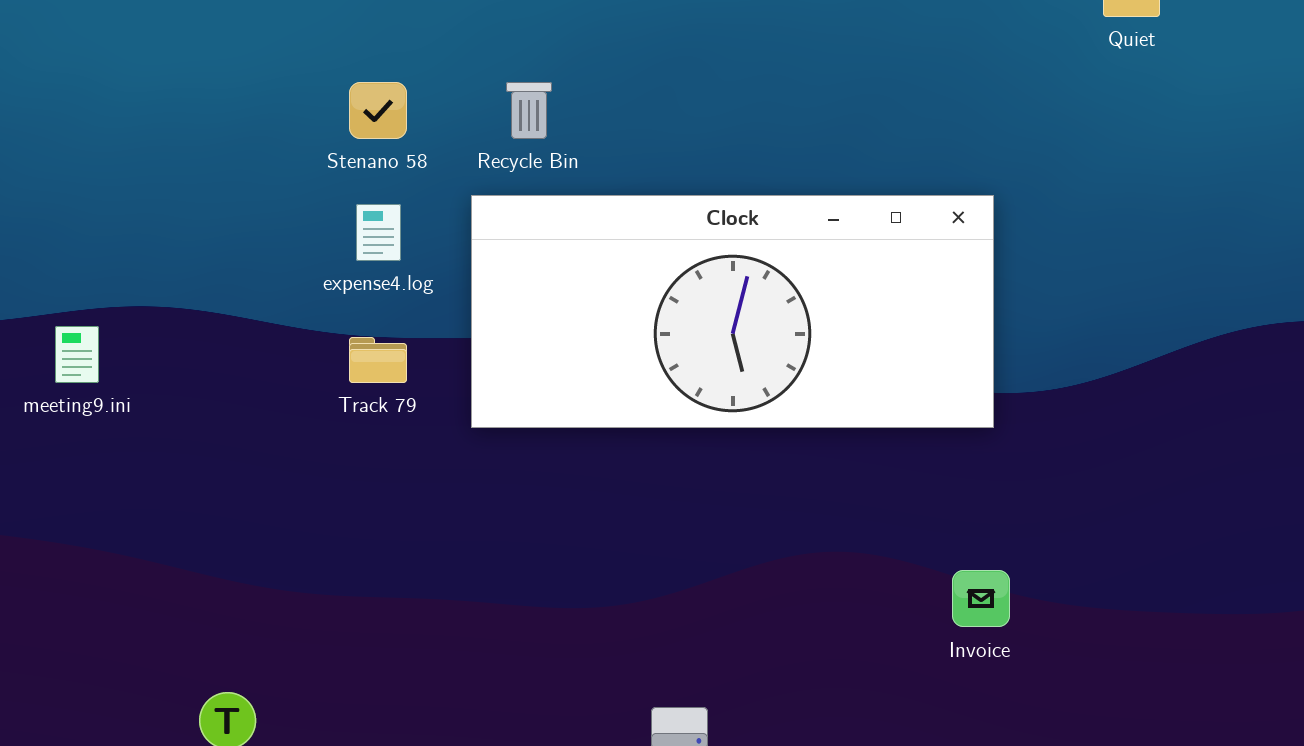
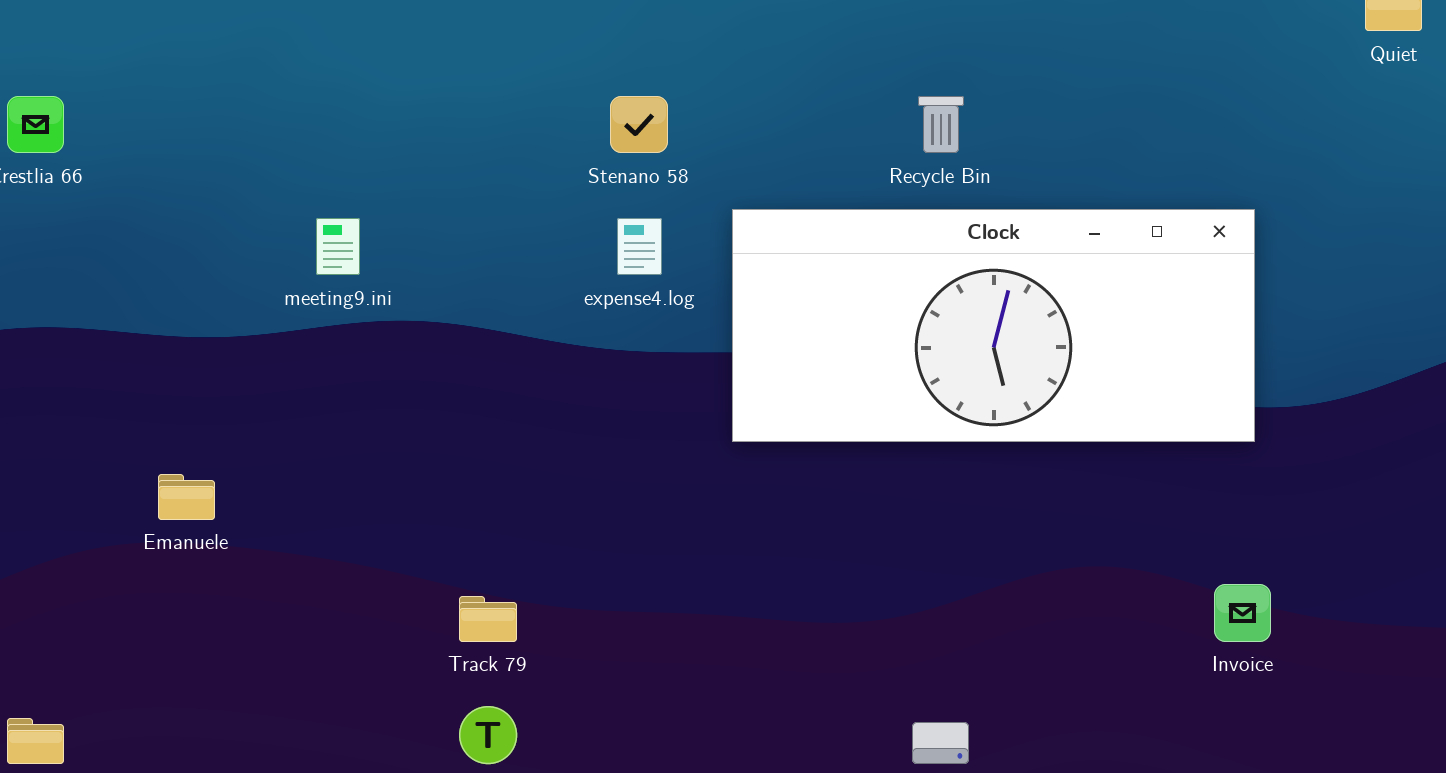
Recycle Bin: [506,82,552,139] -> [918,96,964,153], moved
meeting9.ini: [55,326,99,383] -> [316,218,360,275], moved
Track 79: [349,337,407,383] -> [459,596,517,642], moved

